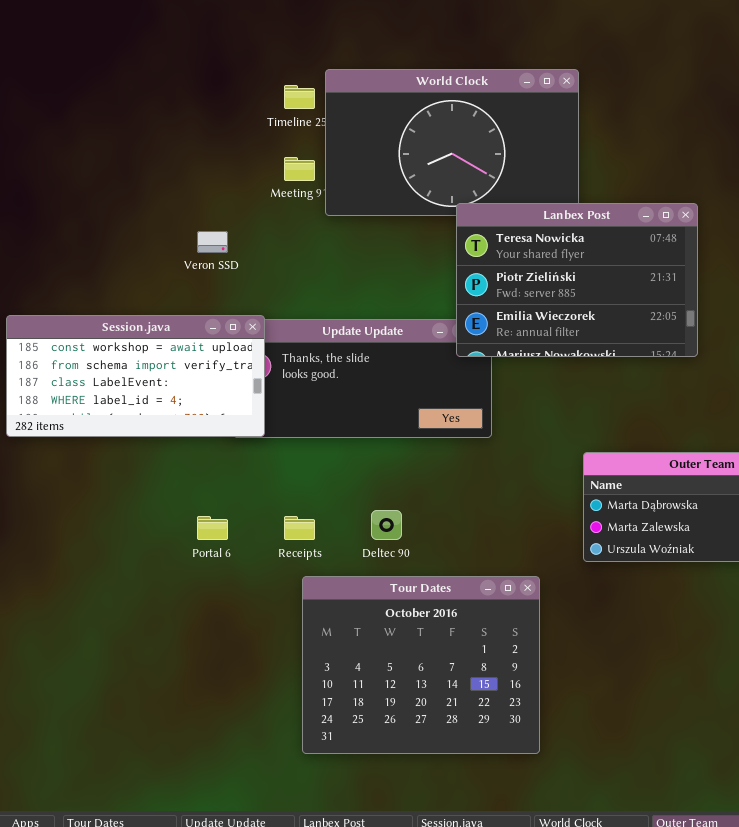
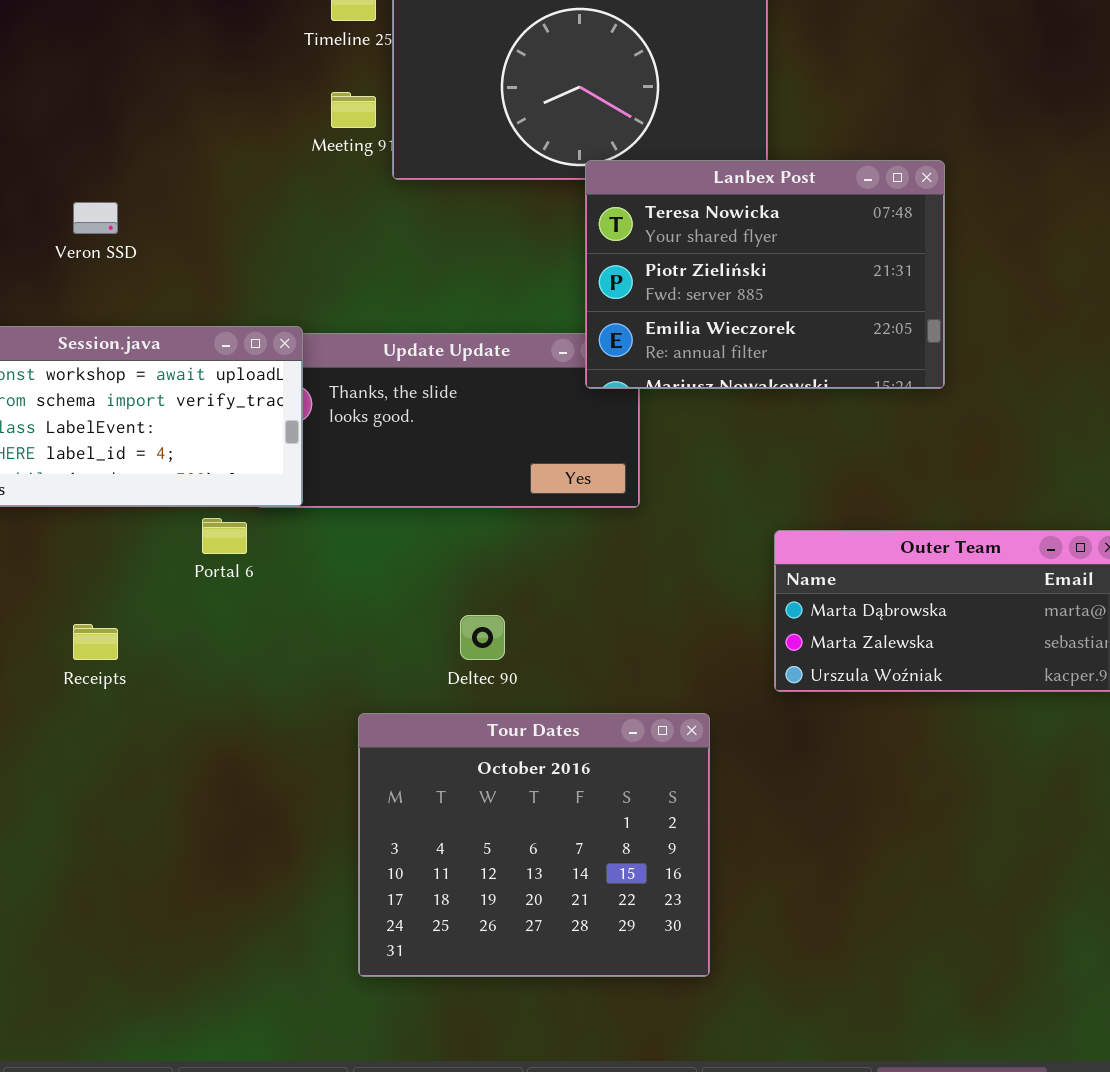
Veron SSD: [197,231,228,253] -> [73,202,118,234], moved
Portal 6: [197,516,228,540] -> [202,518,247,554], moved
Receipts: [284,516,315,540] -> [73,624,118,660], moved

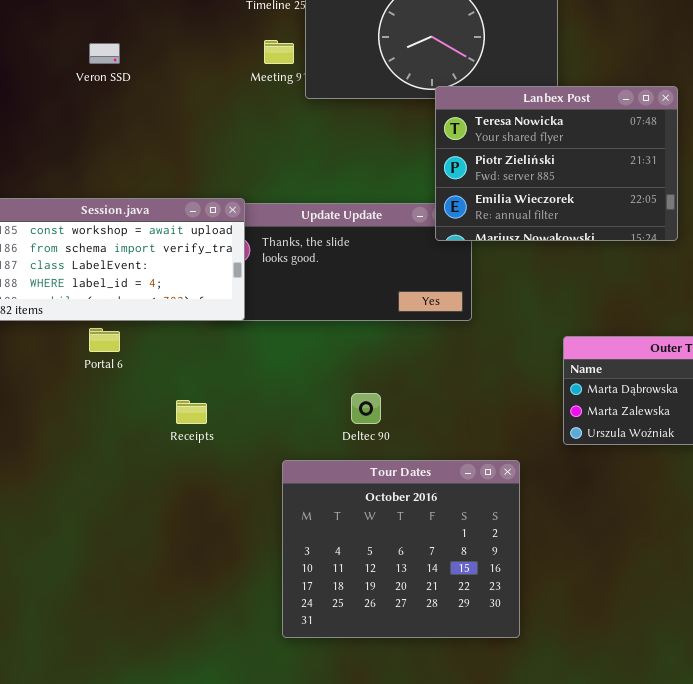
Veron SSD: [73,202,118,234] -> [89,43,120,64], moved
Portal 6: [202,518,247,554] -> [89,328,120,352], moved
Receipts: [73,624,118,660] -> [176,400,207,424], moved

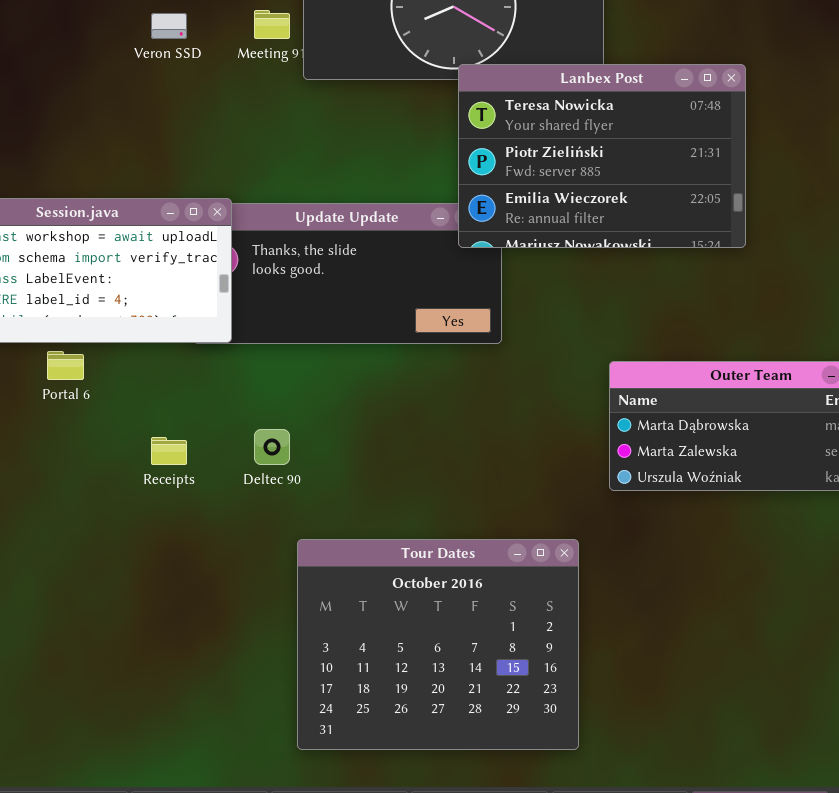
Veron SSD: [89,43,120,64] -> [151,13,187,39], moved
Deltec 90: [351,393,381,424] -> [254,429,290,465], moved
Tour Dates: [282,460,520,638] -> [297,539,579,750], moved

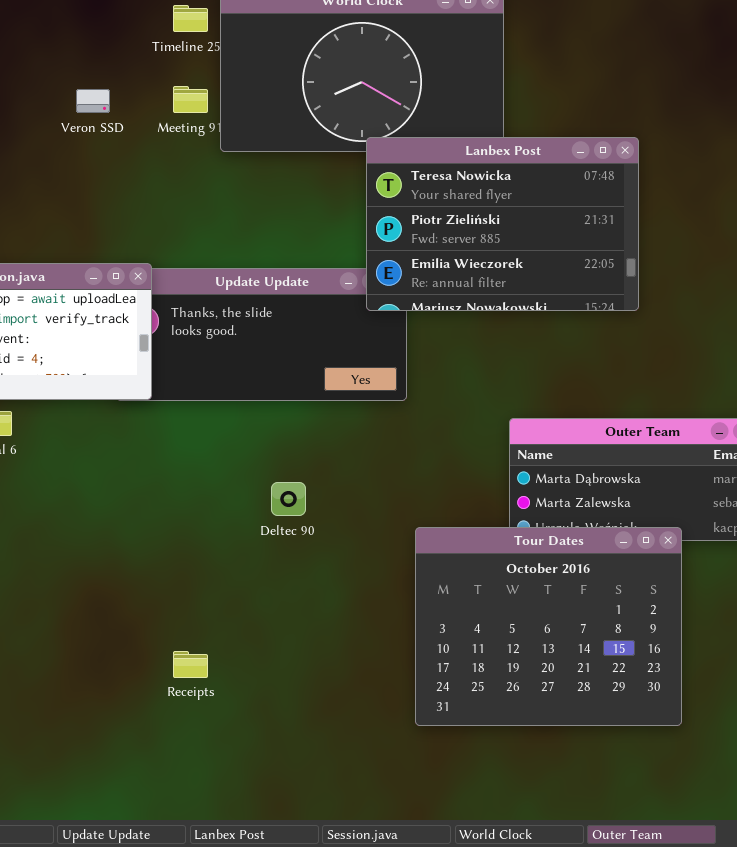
Deltec 90: [254,429,290,465] -> [271,482,306,516], moved
Receipts: [151,437,187,465] -> [173,651,208,678], moved
Tour Dates: [297,539,579,750] -> [415,527,682,726], moved

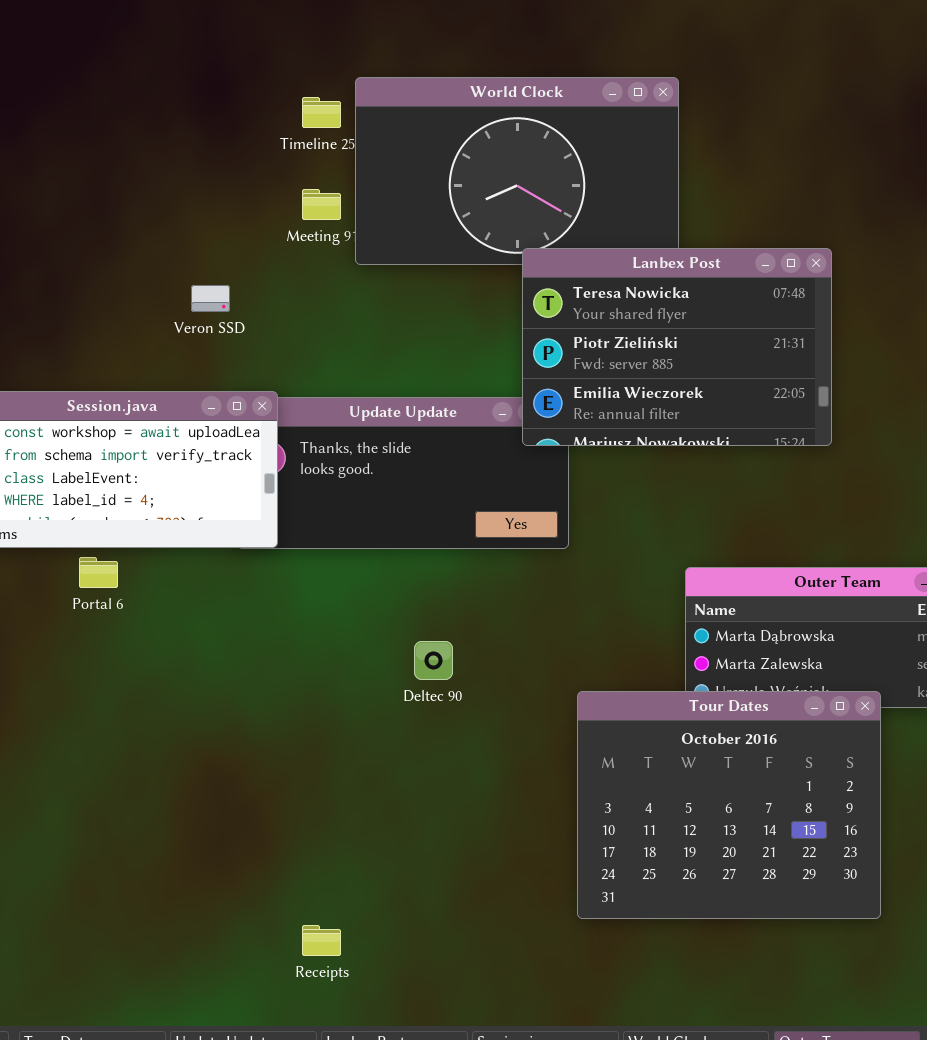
Veron SSD: [76,89,110,113] -> [191,285,230,312], moved
Receipts: [173,651,208,678] -> [302,925,341,956], moved

